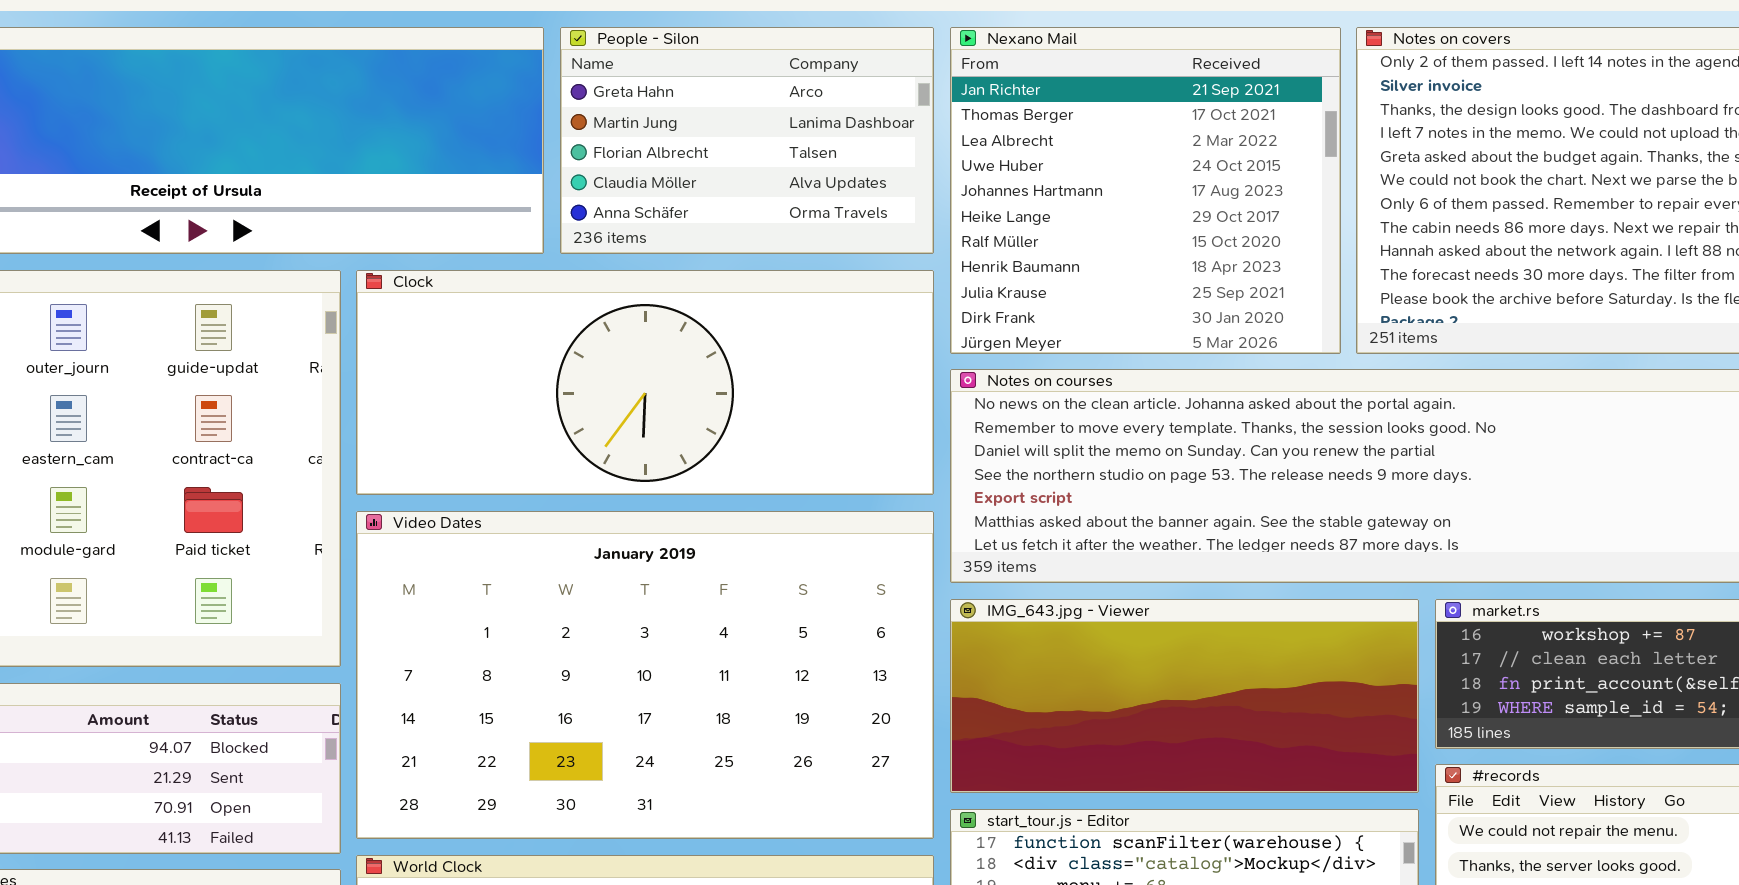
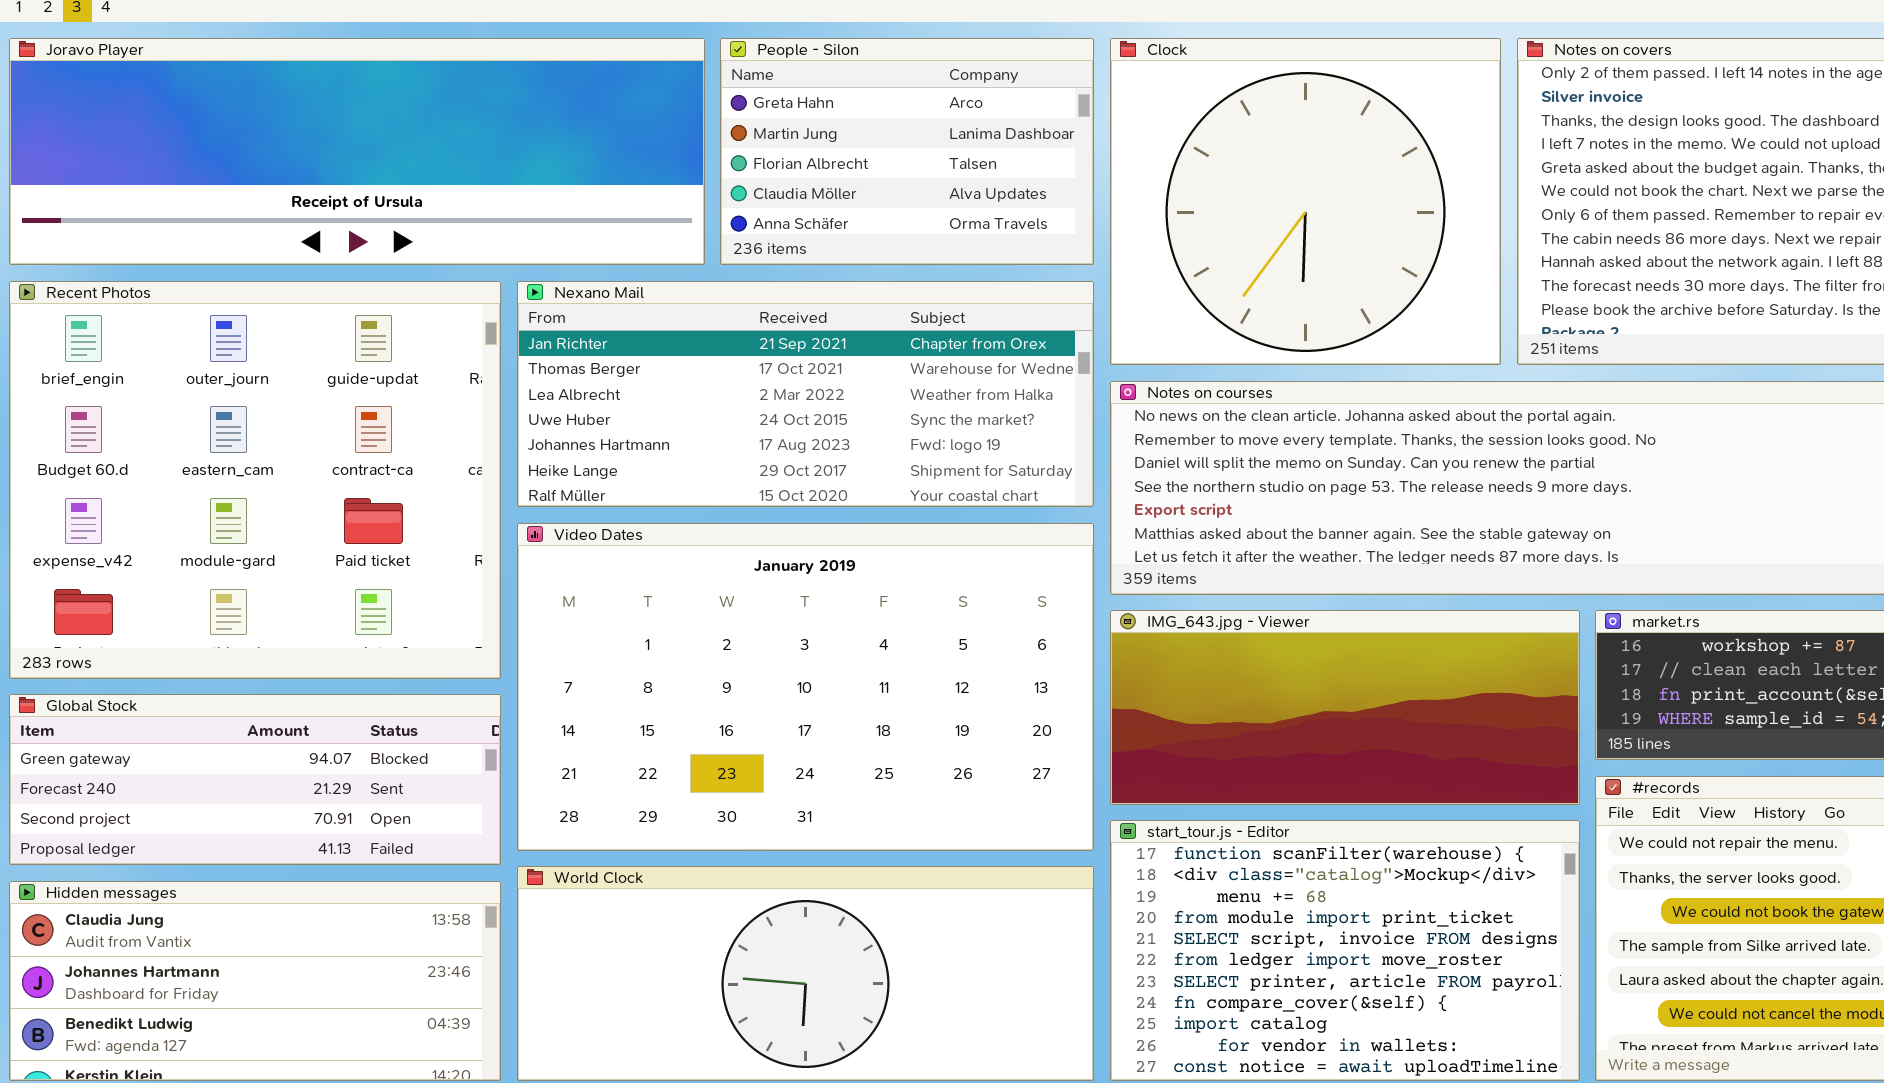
Nexano Mail: [950,27,1341,354] -> [517,281,1094,507], moved, resized
Clock: [356,270,934,495] -> [1110,38,1501,365], moved, resized

